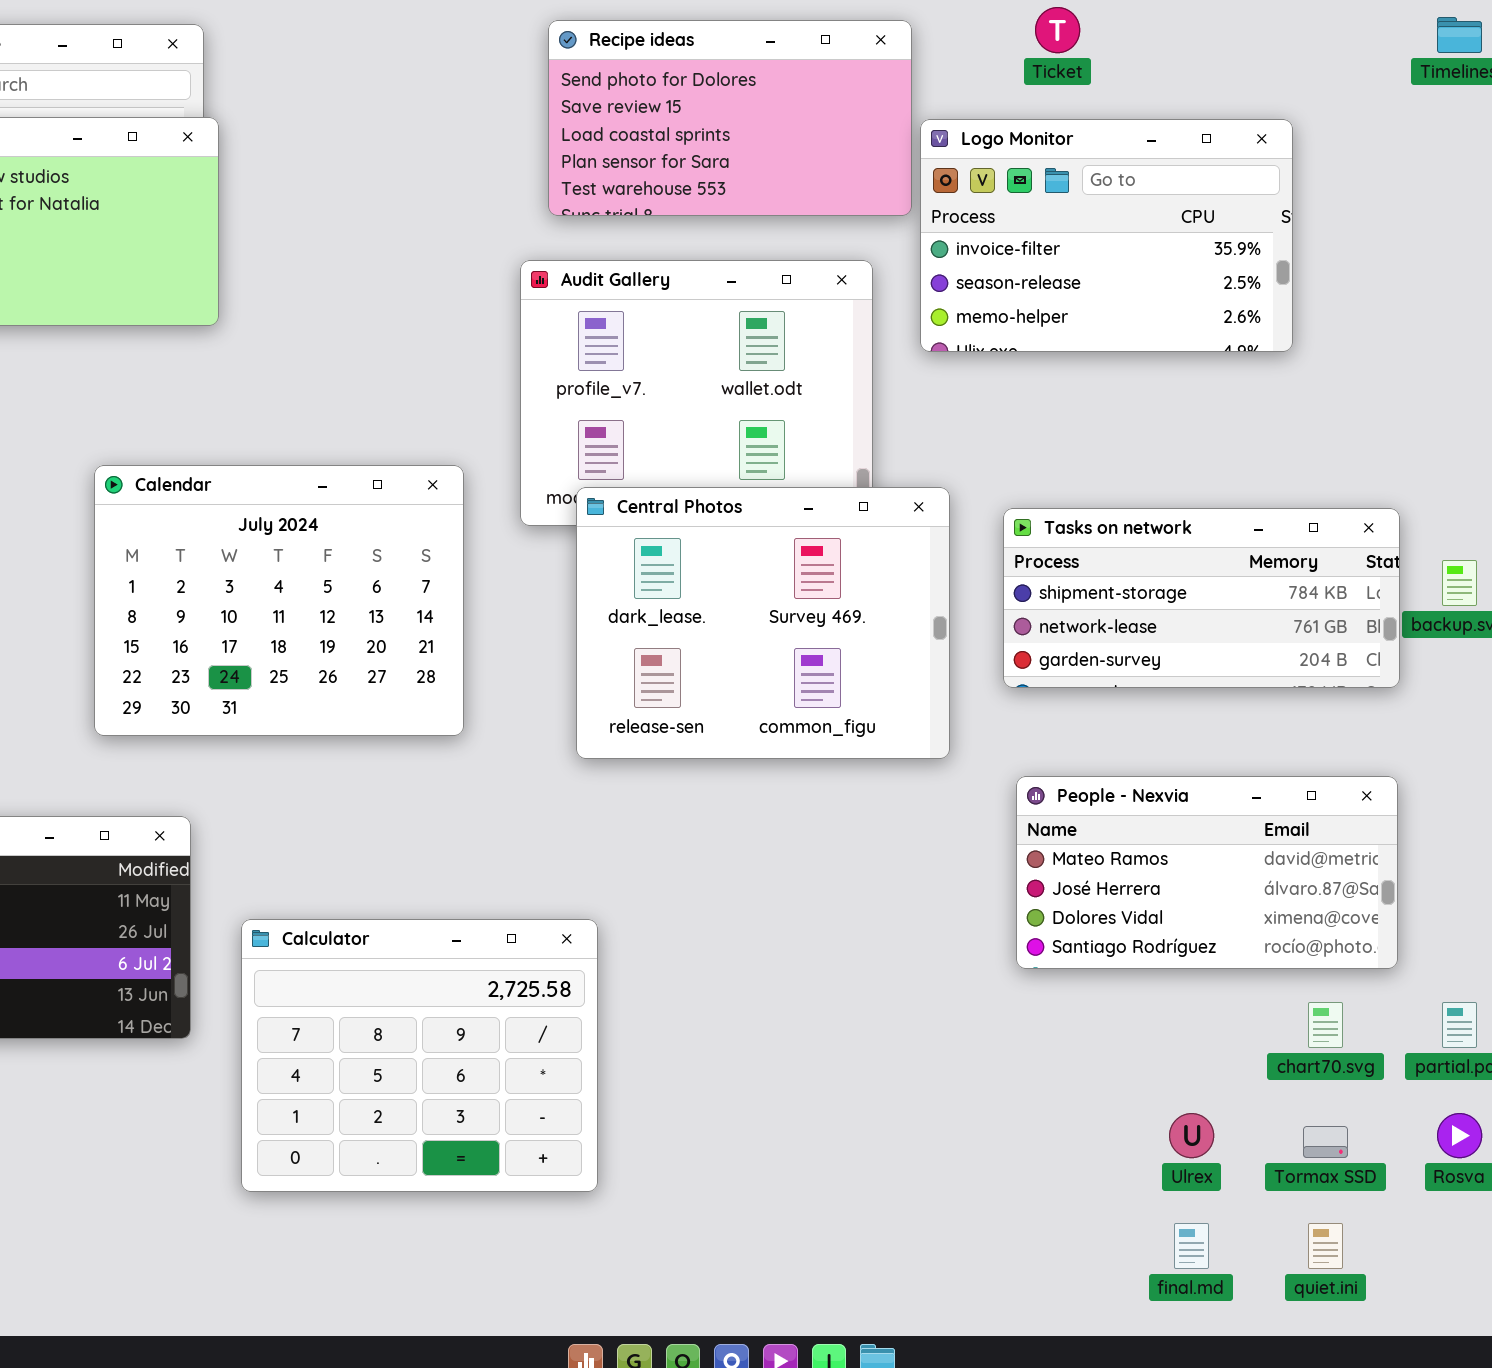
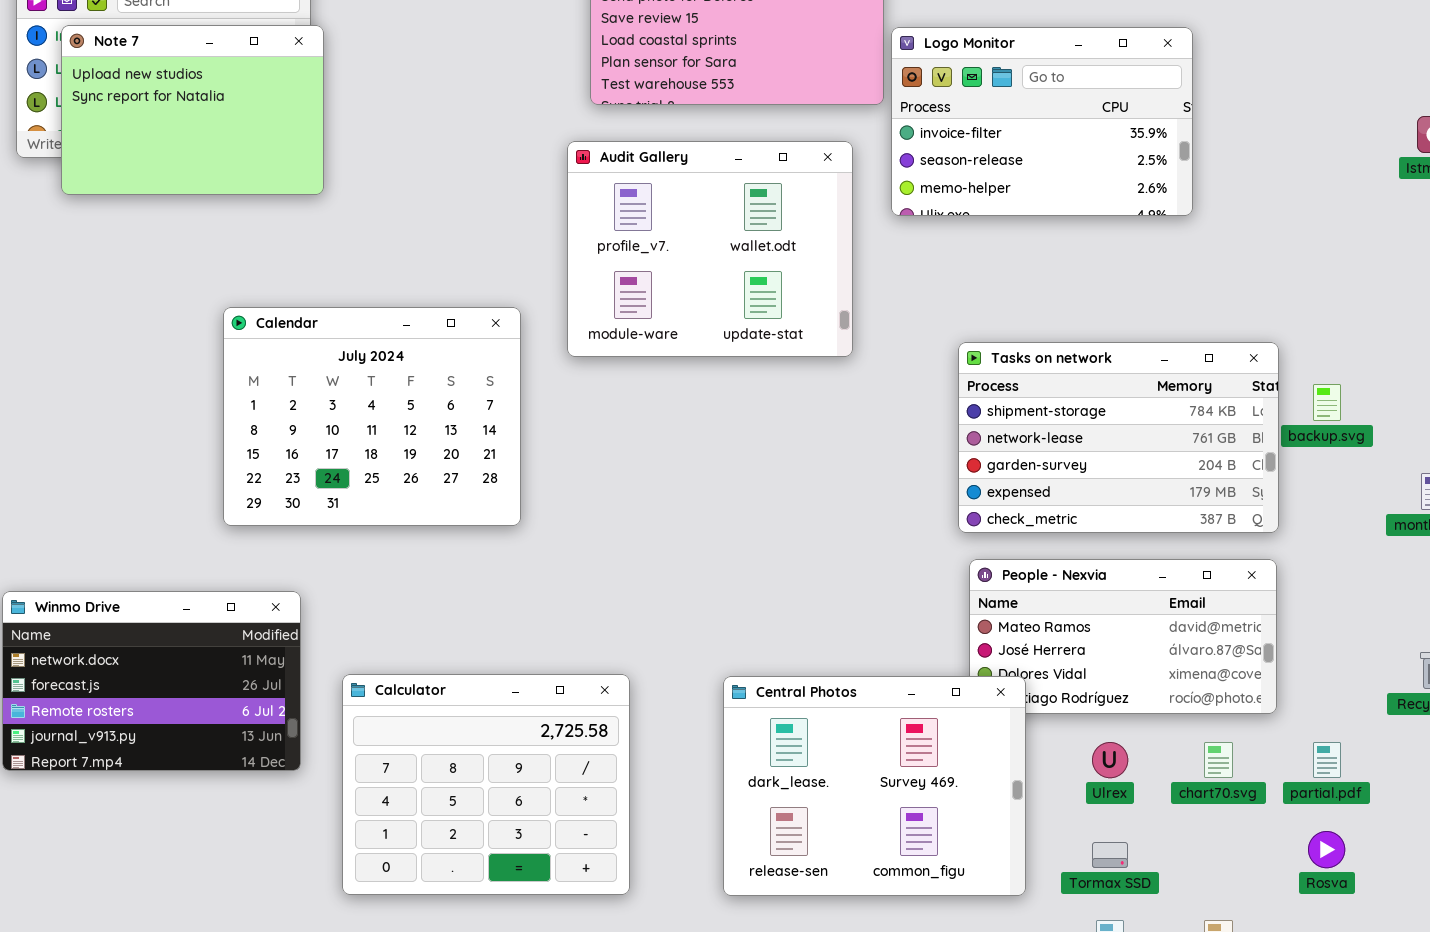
Central Photos: [576,487,950,759] -> [723,676,1026,896], moved
Tasks on network: [1003,508,1400,688] -> [958,342,1279,533], resized
Ulrex: [1169,1113,1214,1158] -> [1092,742,1128,778], moved
Tormax SSD: [1303,1126,1348,1158] -> [1092,842,1128,868], moved

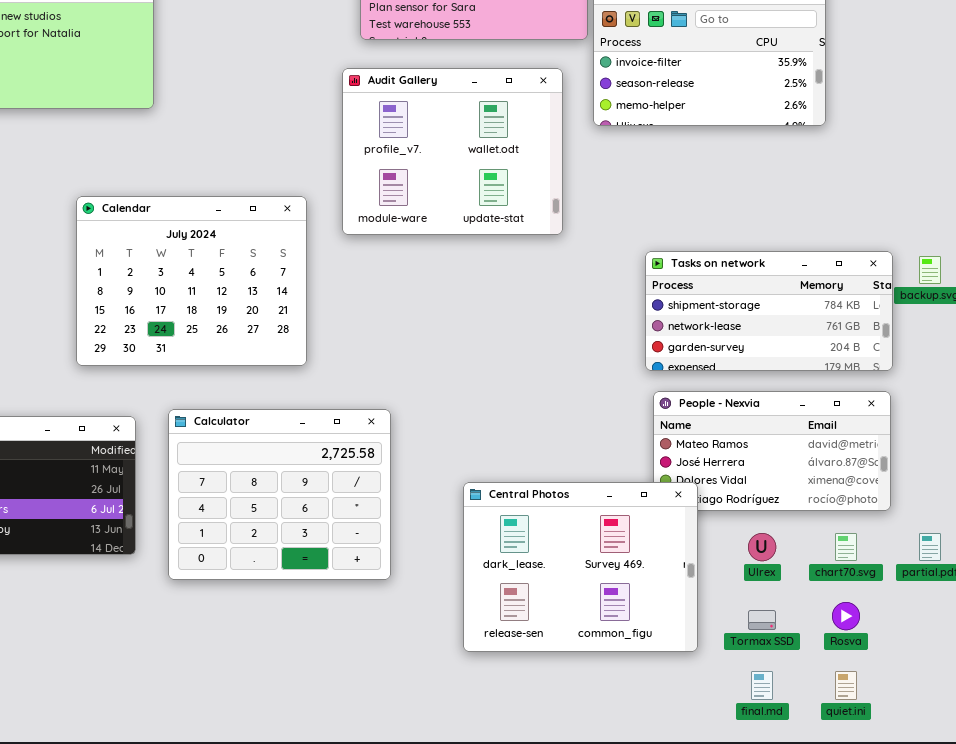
Tasks on network: [958,342,1279,533] -> [645,251,893,371], resized
Calculator: [342,674,630,895] -> [168,409,391,580], moved
Rosva: [1308,831,1345,868] -> [832,602,860,630], moved

